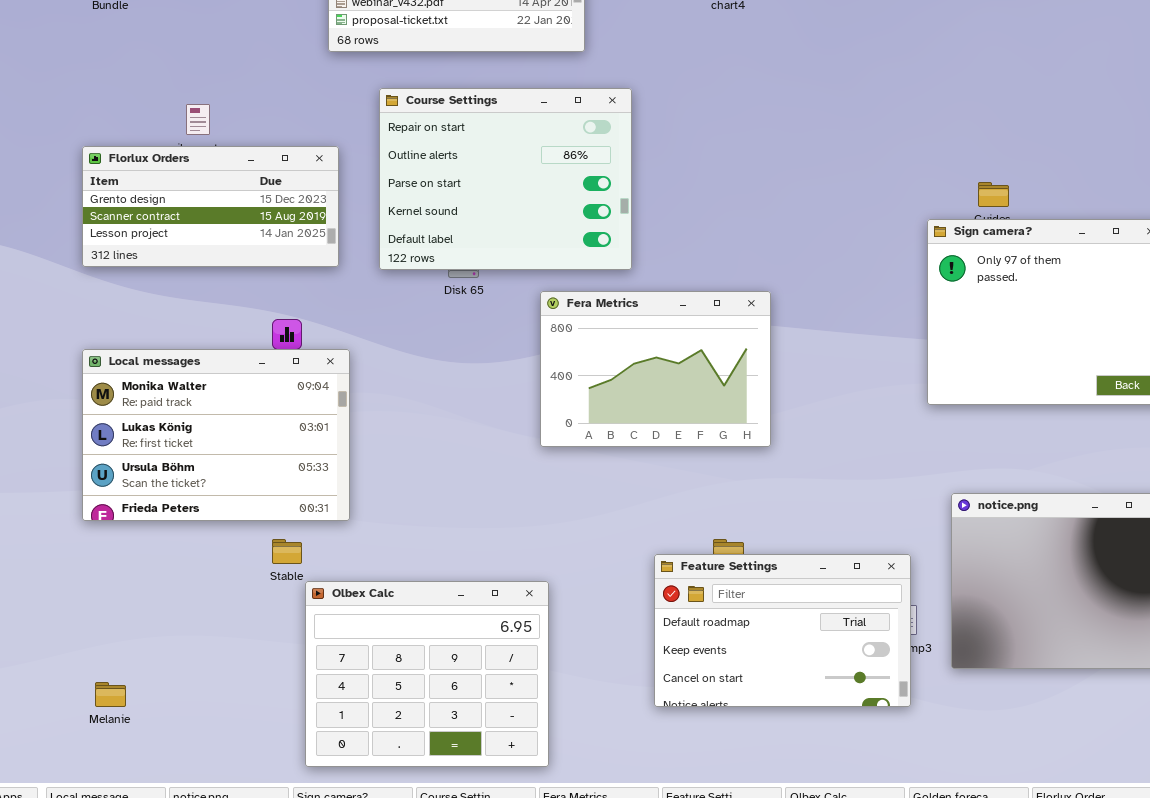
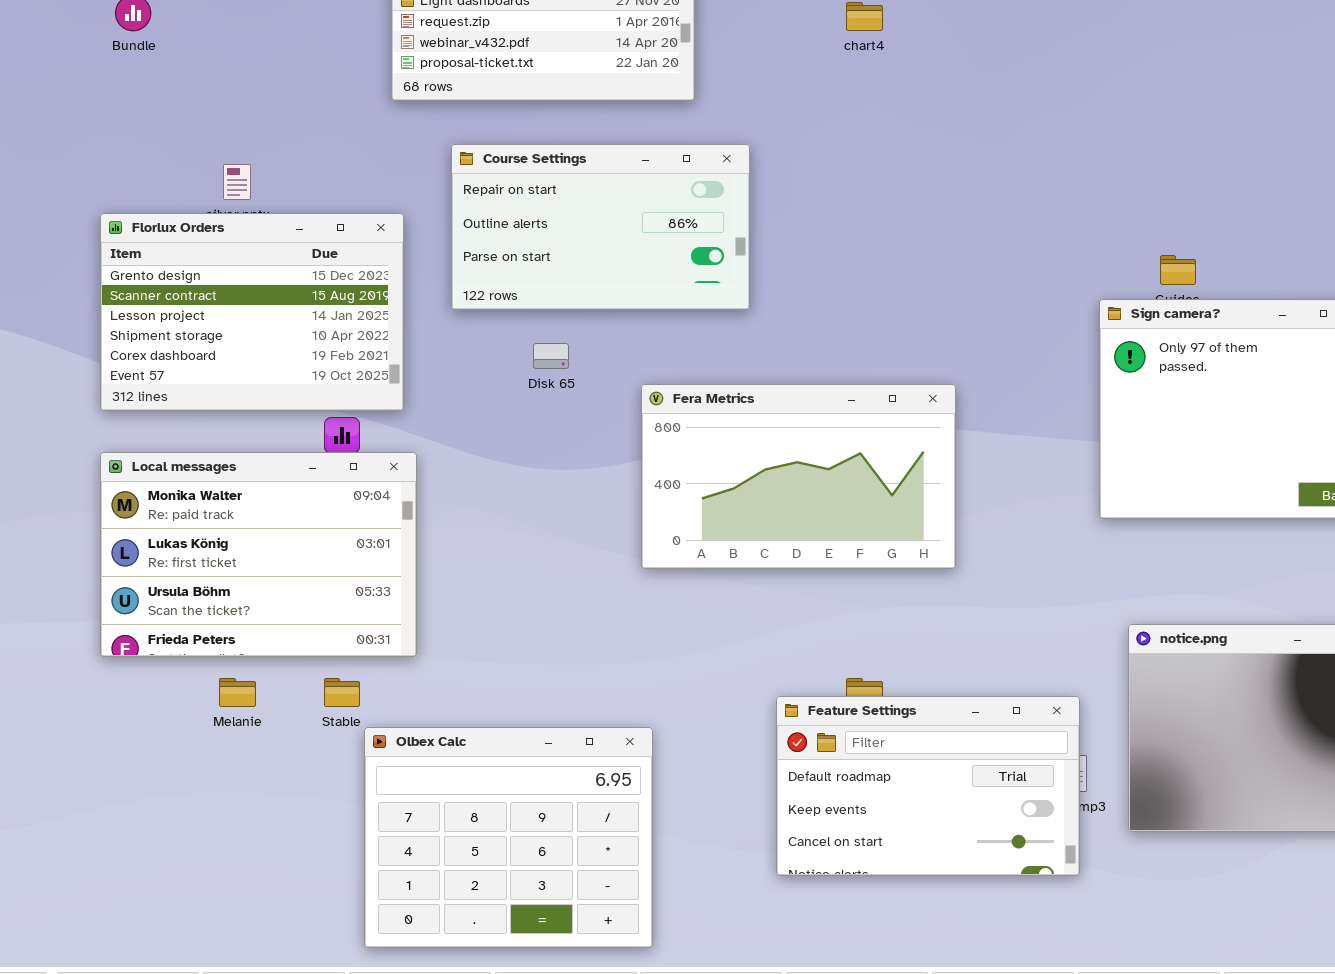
Course Settings: [379,88,632,270] -> [451,144,750,310], resized
Florlux Orders: [82,146,339,267] -> [100,213,404,411], resized
Fera Metrics: [540,291,771,447] -> [641,384,956,569], resized
Melanie: [95,682,126,707] -> [219,678,256,707], moved

